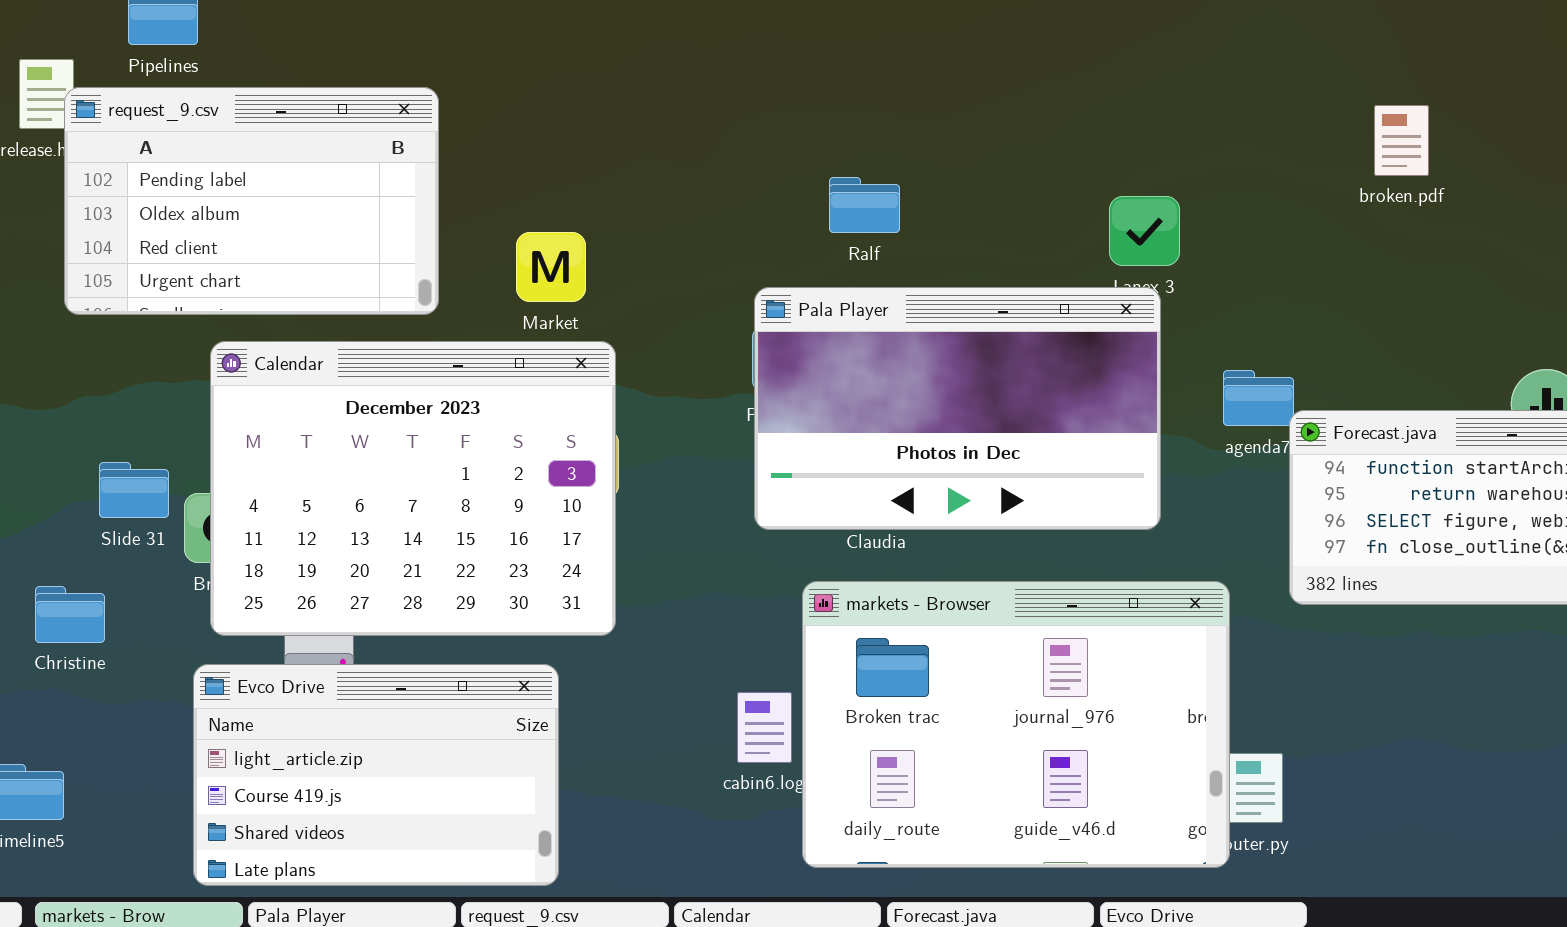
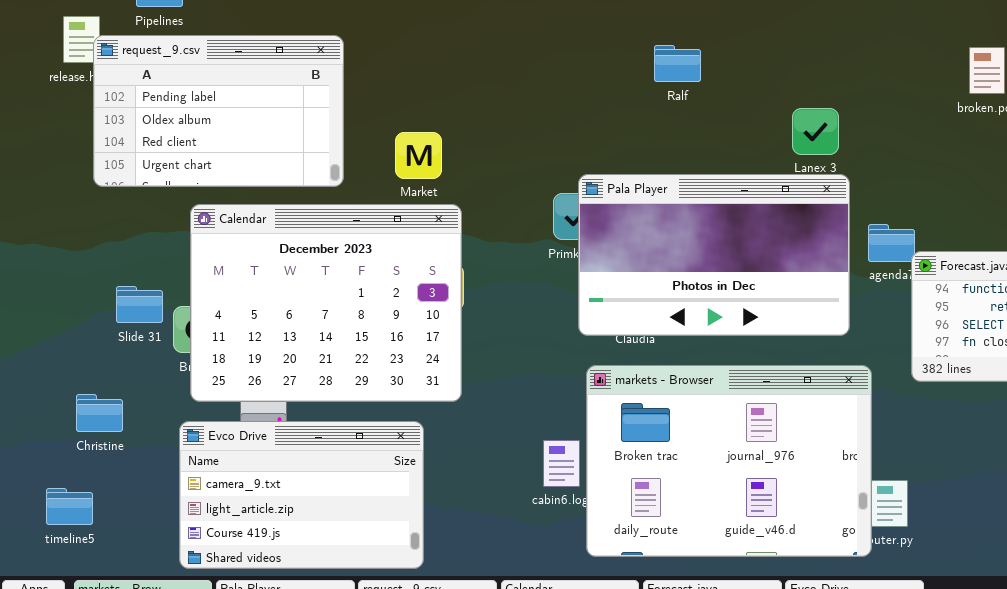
Ralf: [829,177,900,233] -> [654,45,701,82], moved
Pala Player: [754,287,1161,530] -> [578,174,850,336], moved
Christine: [35,586,105,643] -> [76,394,123,432], moved
Evco Drive: [193,664,559,886] -> [179,421,424,569], scrolled up 1 row

